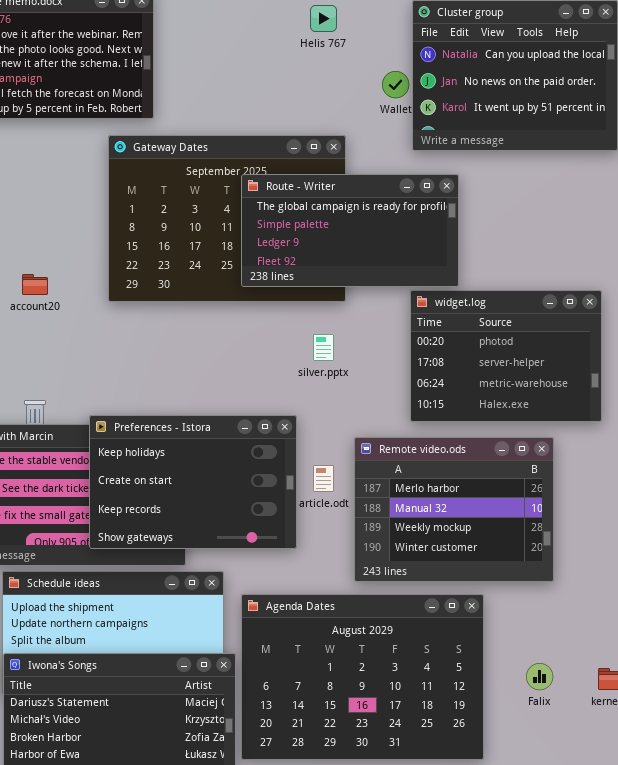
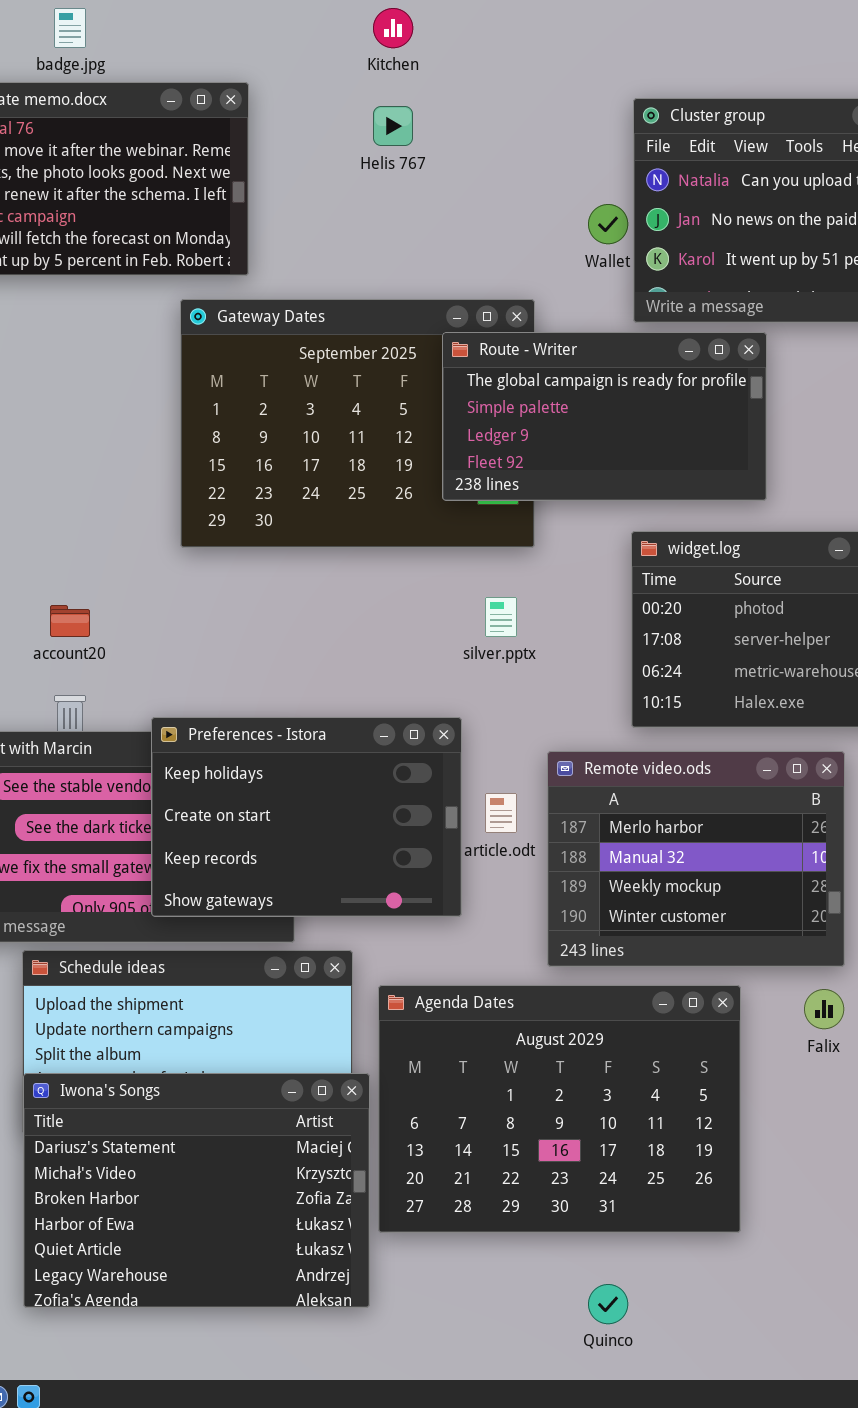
Helis 767: [310,5,337,32] -> [373,106,413,146], moved
Route - Writer: [241,174,459,287] -> [442,332,767,501], moved
account20: [22,274,48,295] -> [50,605,90,637], moved
Falix: [526,663,553,690] -> [804,989,844,1029], moved

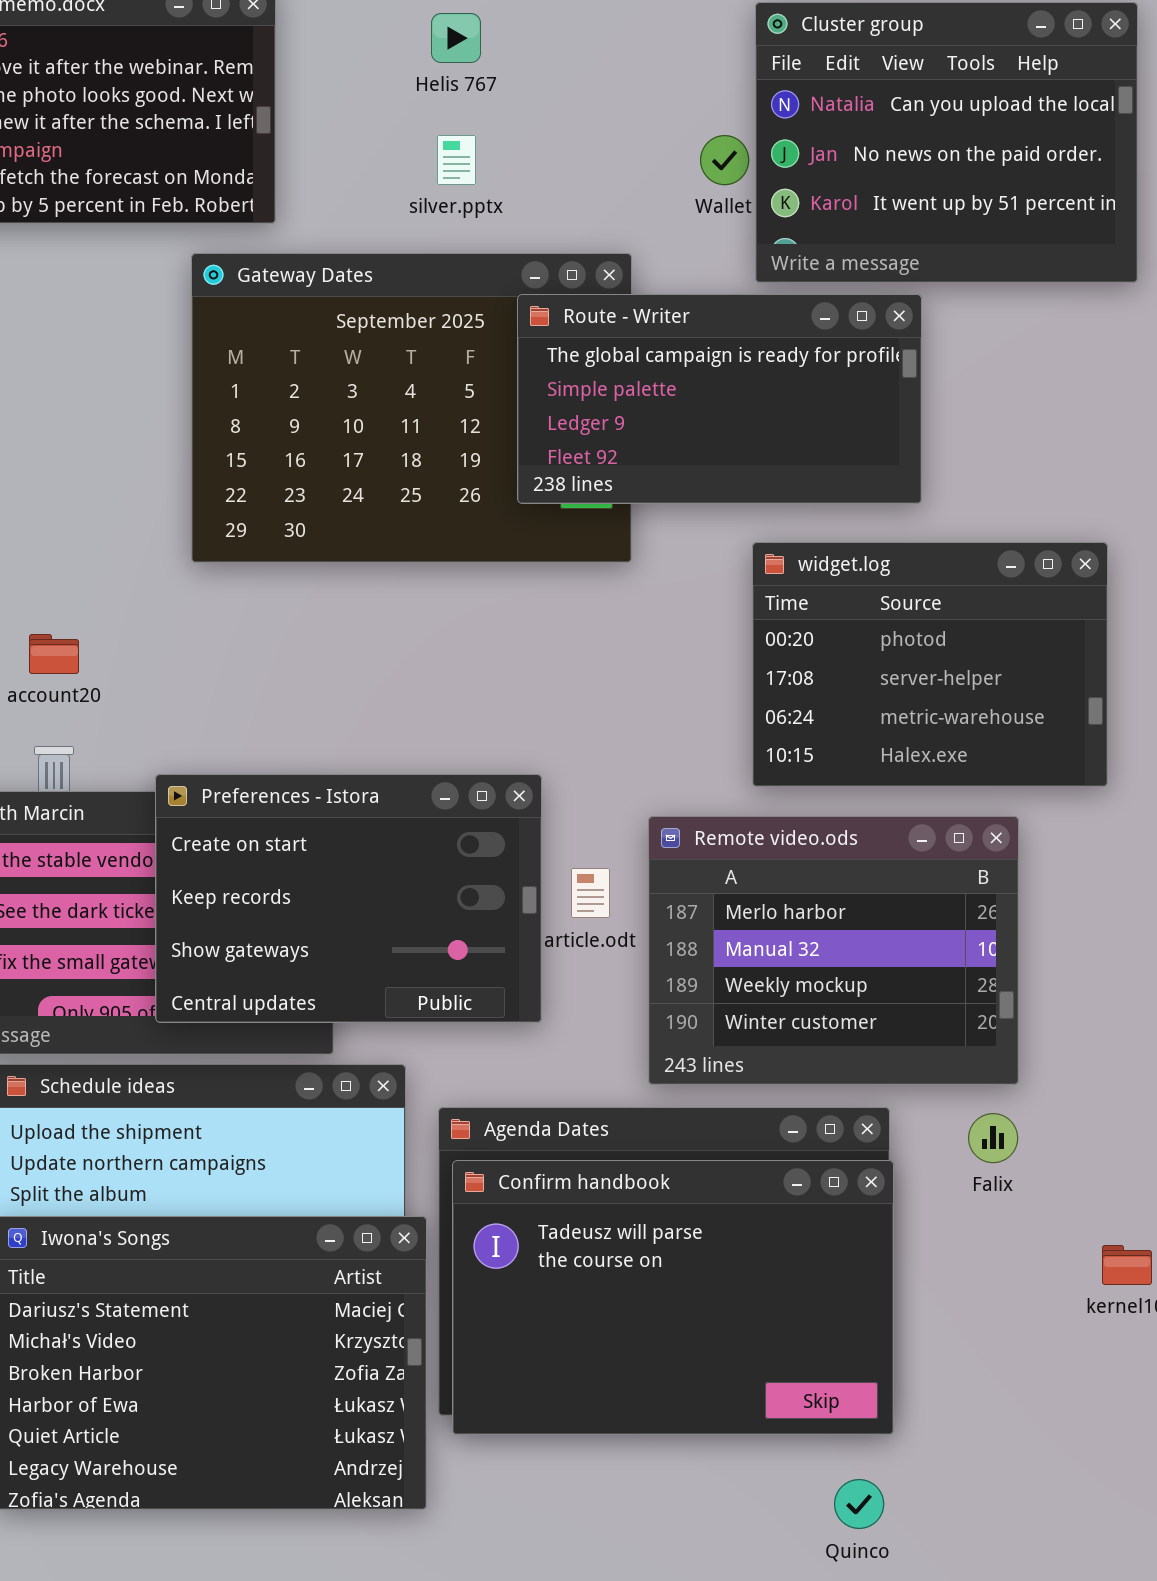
silver.pptx: [485,597,517,637] -> [437,135,476,185], moved
Preferences - Istora: [151,717,462,917] -> [155,774,542,1023], scrolled down 1 row
Confirm handbook: none -> [452,1160,894,1435], opened
Quinco: [588,1284,628,1324] -> [834,1479,884,1529], moved

